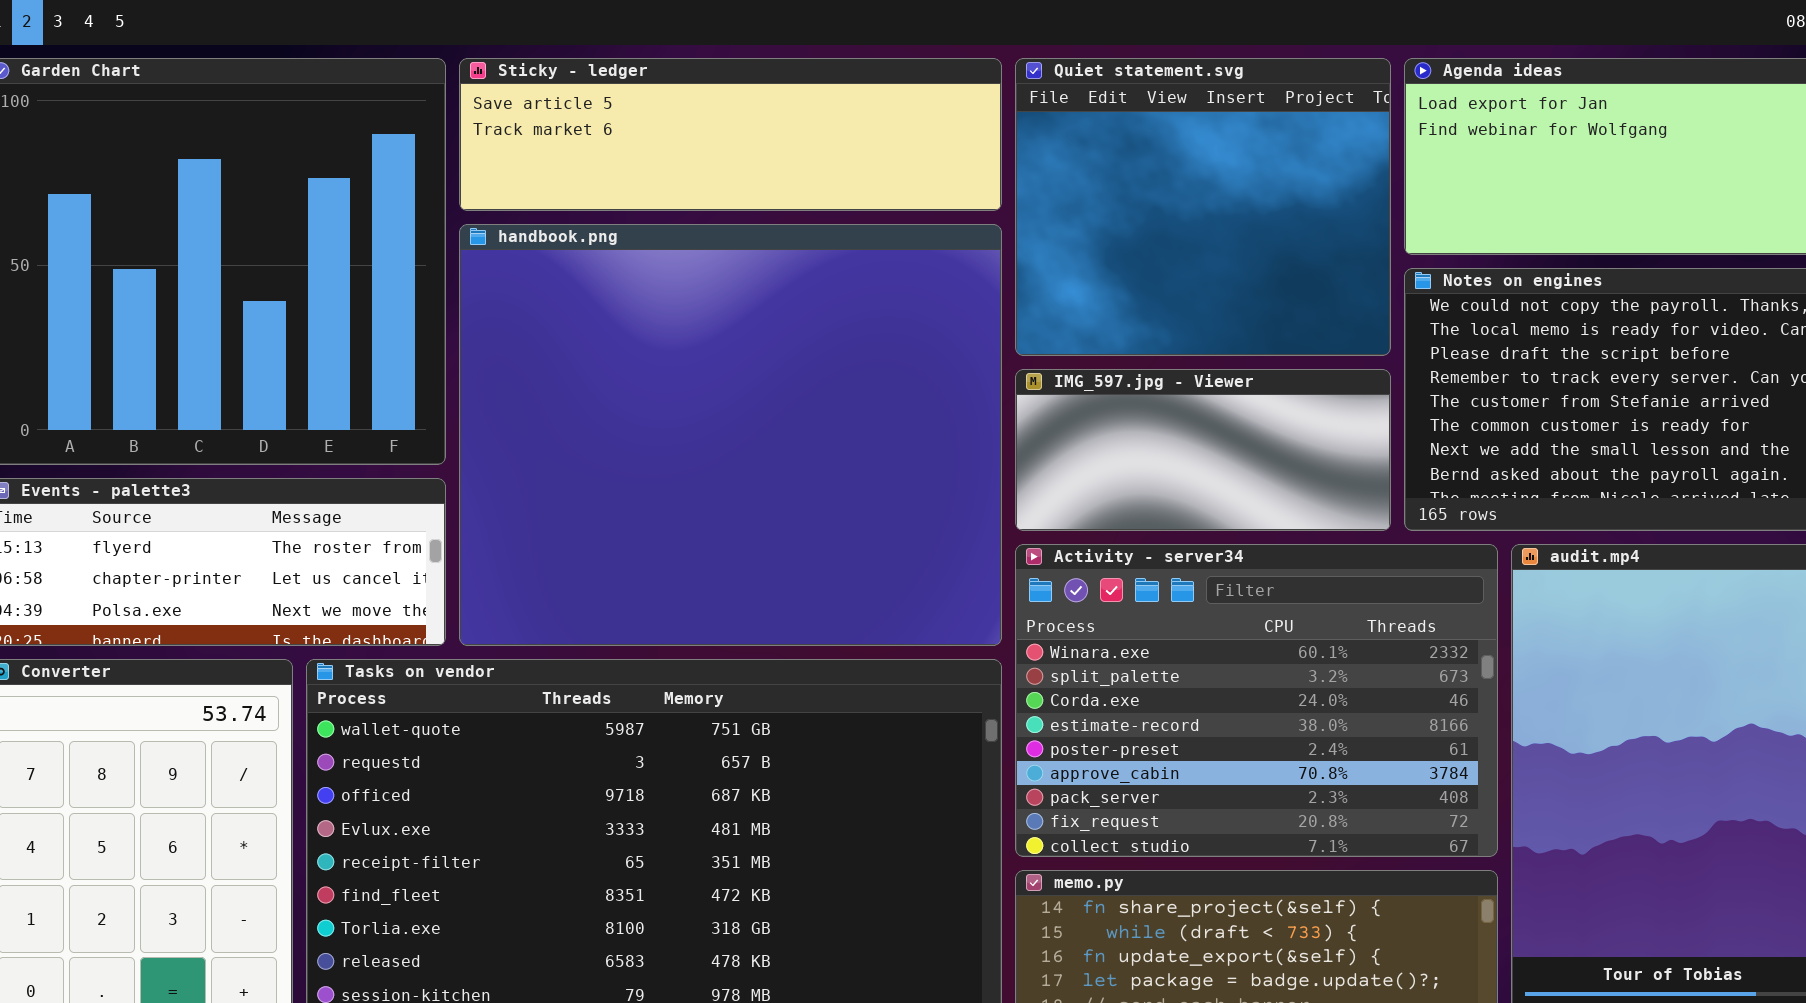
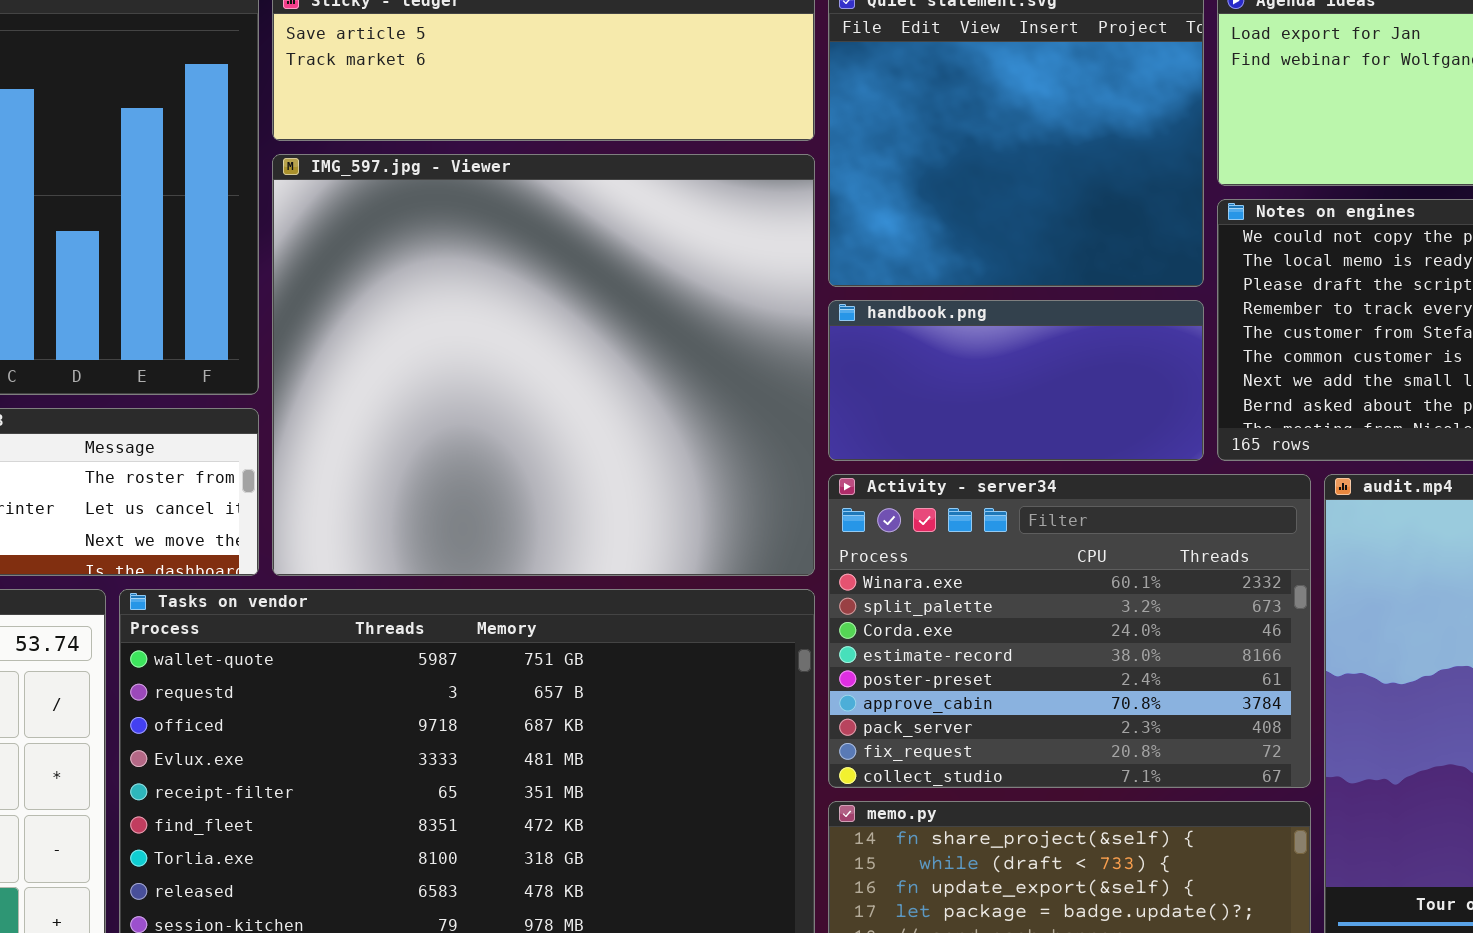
handbook.png: [459,224,1002,646] -> [828,300,1204,461], moved, resized
IMG_597.jpg - Viewer: [1015,369,1391,531] -> [272,154,815,576], moved, resized

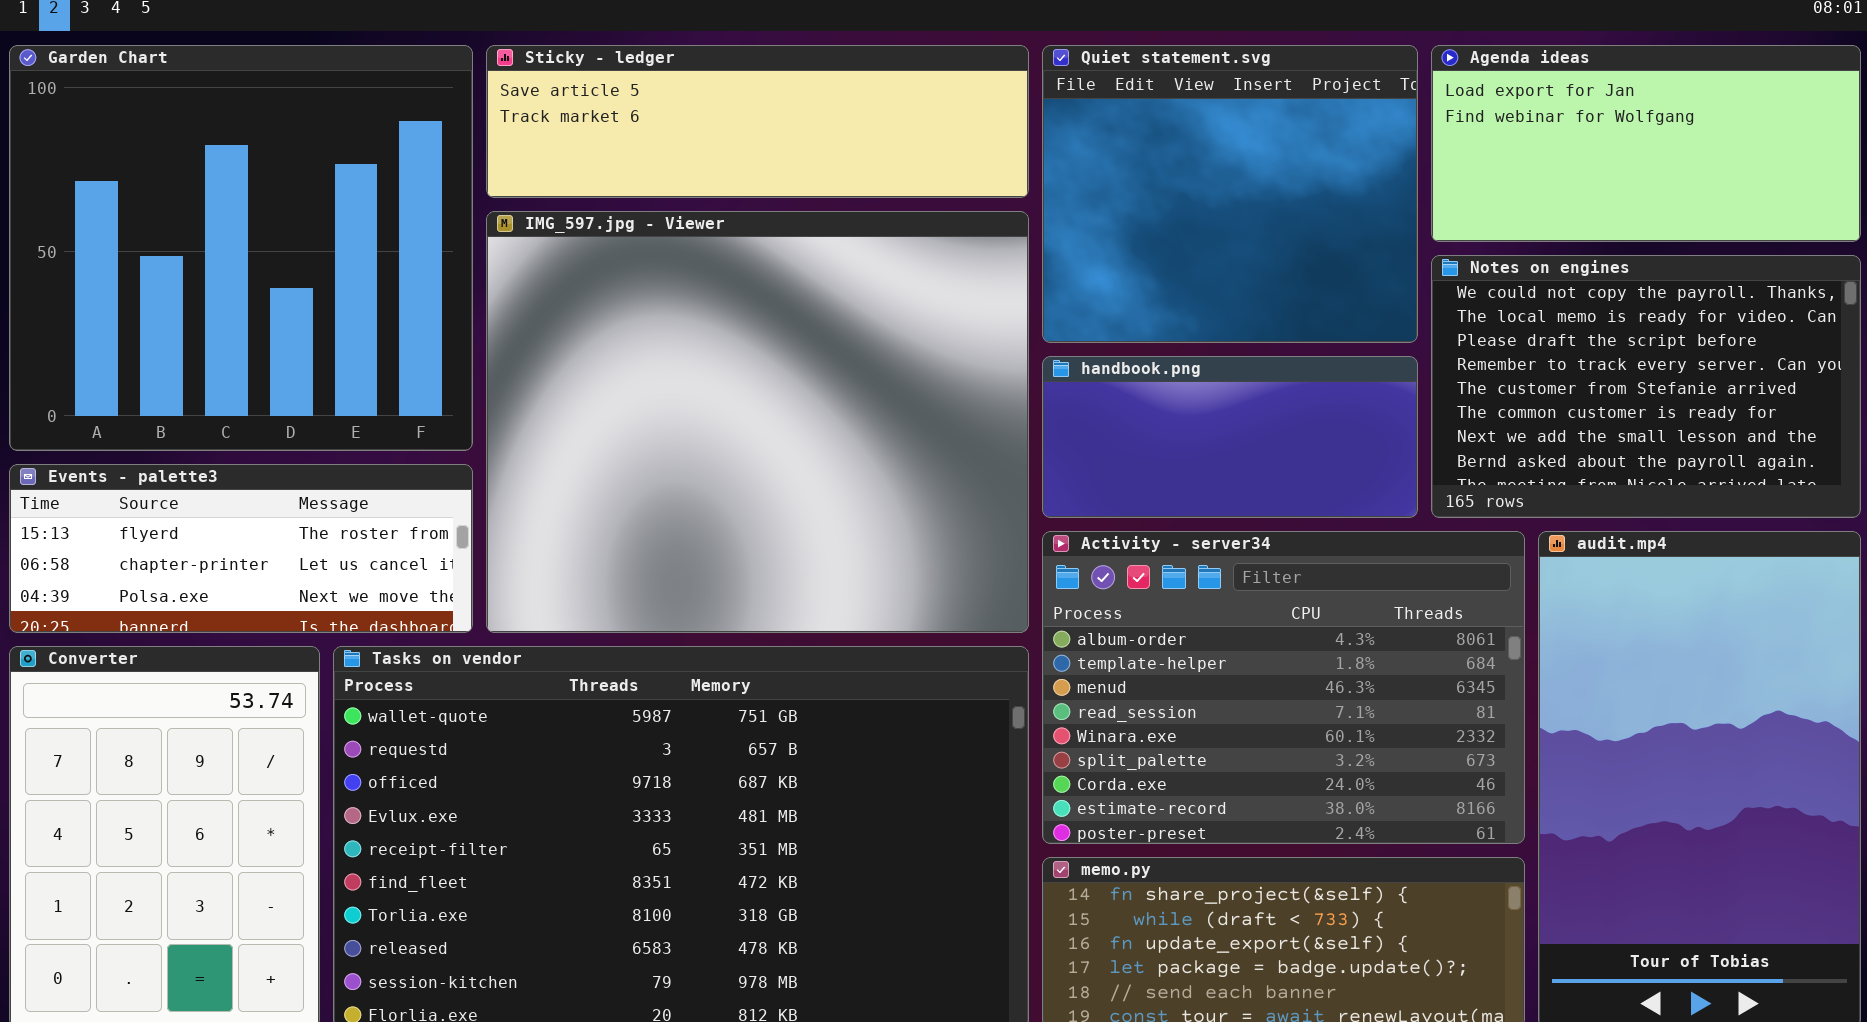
Activity - server34: [828,474,1311,788] -> [1042,531,1525,844], scrolled up 4 rows

